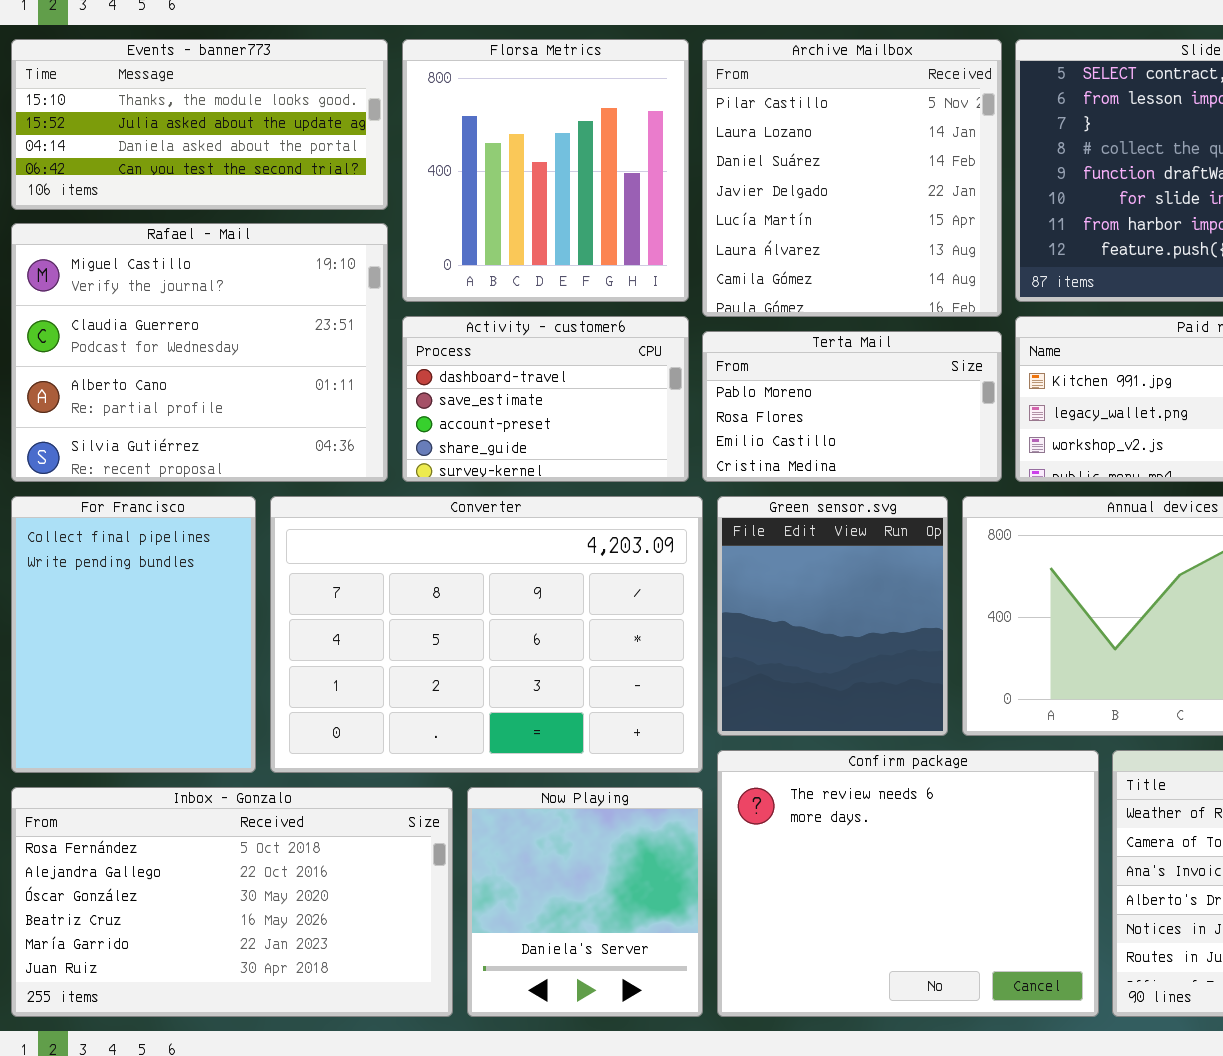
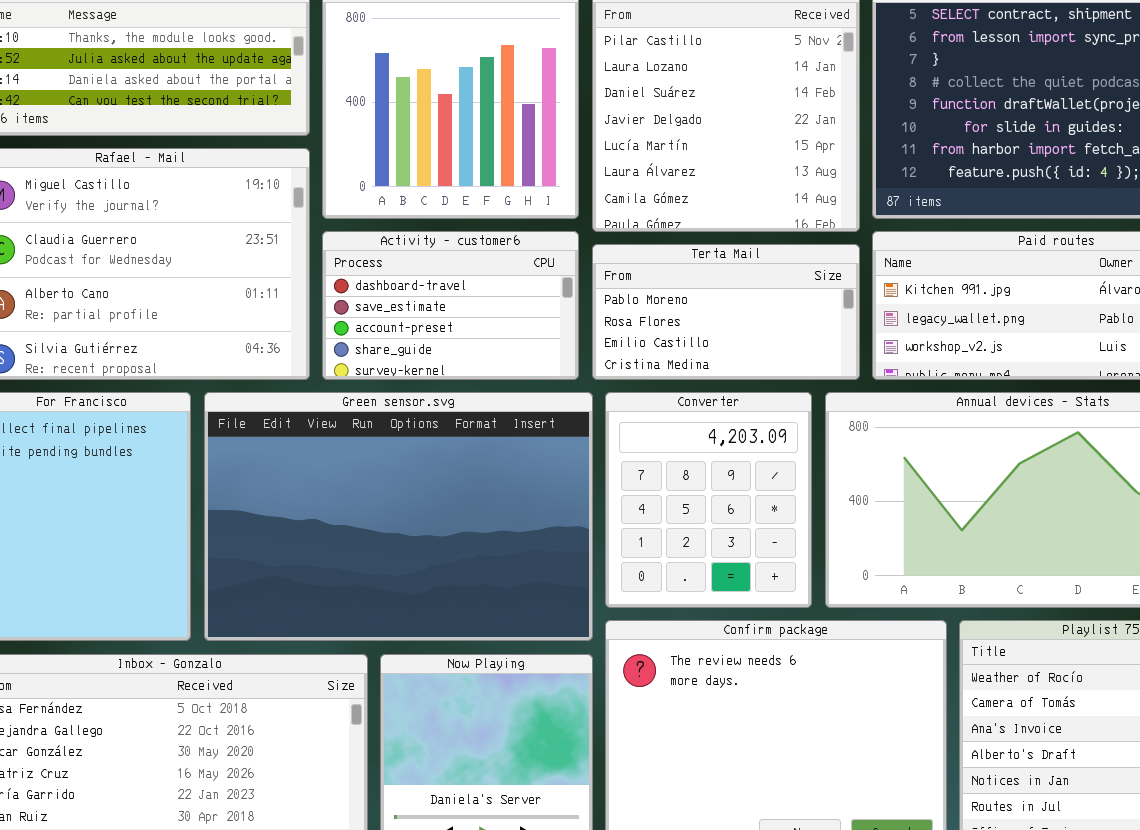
Converter: [270,496,703,773] -> [605,392,812,608], moved, resized
Green sensor.svg: [717,496,948,736] -> [204,392,593,641], moved, resized

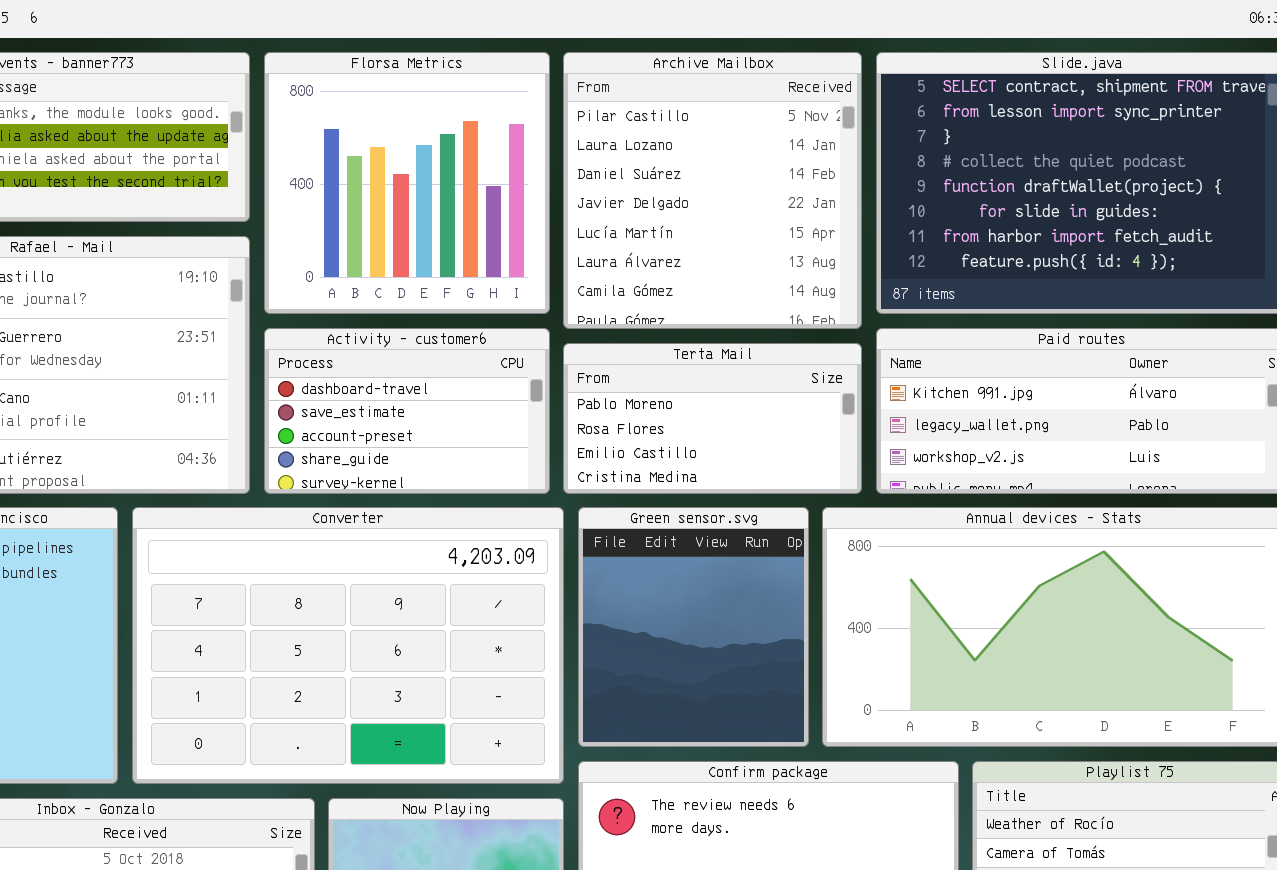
Green sensor.svg: [204,392,593,641] -> [578,507,809,747], moved, resized
Converter: [605,392,812,608] -> [132,507,564,784], moved, resized

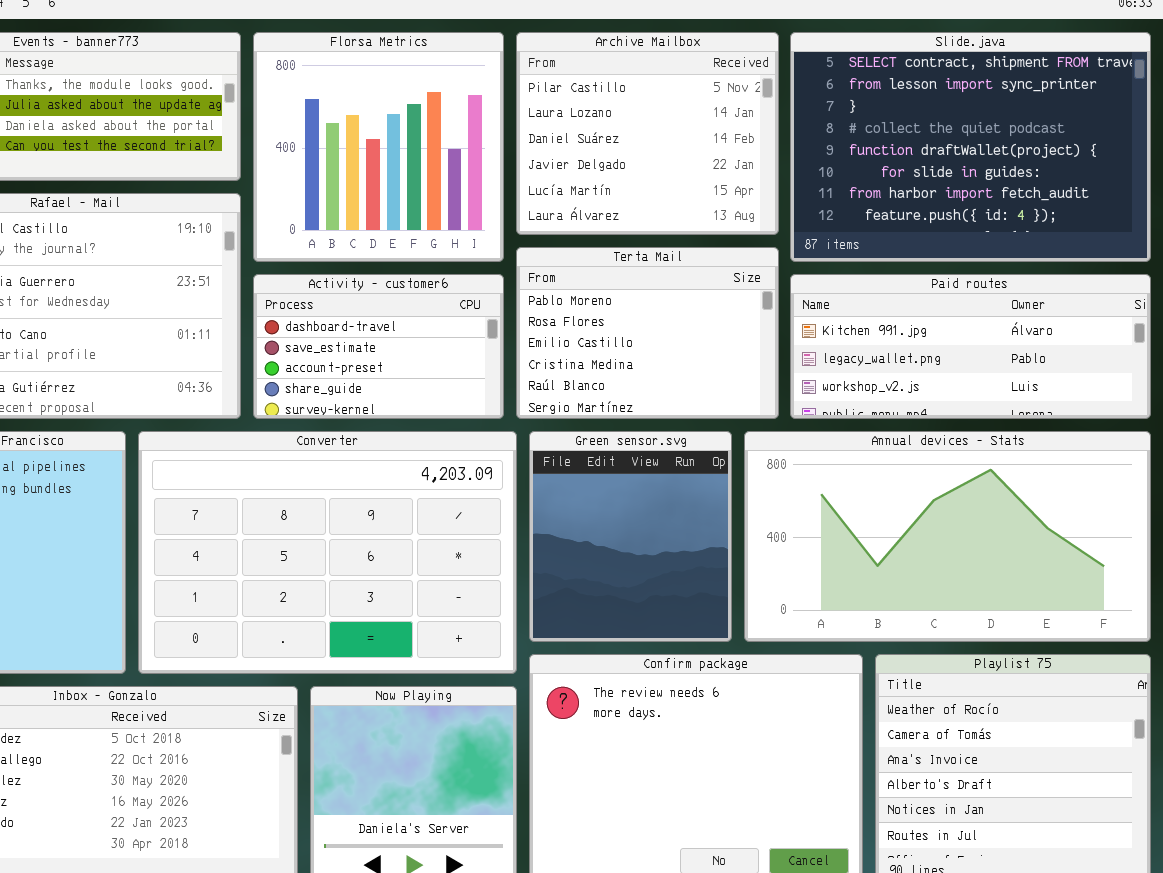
Archive Mailbox: [563,52,862,329] -> [516,32,779,235], resized
Terta Mail: [563,343,862,494] -> [516,247,779,419], resized

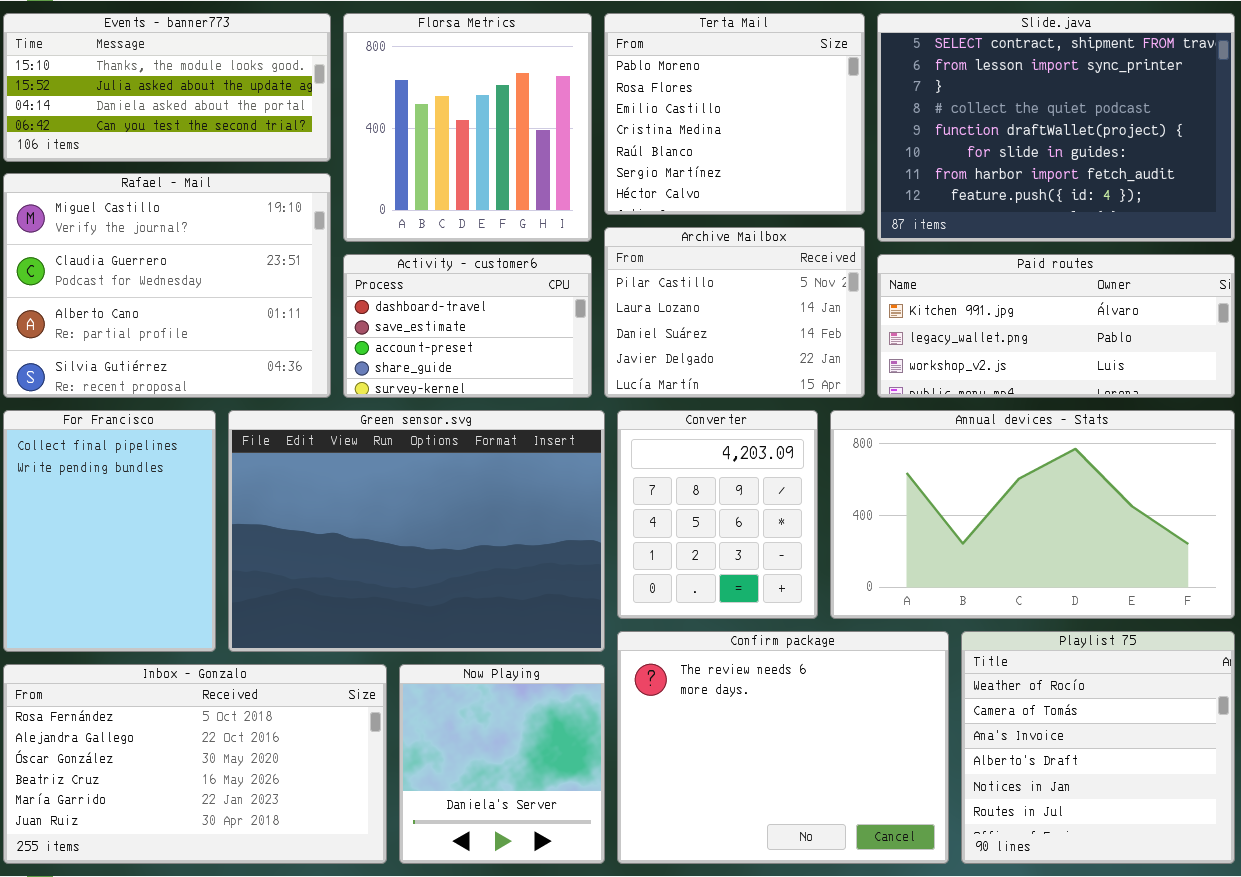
Archive Mailbox: [516,32,779,235] -> [604,227,865,398], moved, resized
Terta Mail: [516,247,779,419] -> [604,13,865,215], moved, resized
Converter: [138,431,517,674] -> [617,410,818,619], moved, resized
Green sensor.svg: [529,431,732,642] -> [228,410,605,652], moved, resized

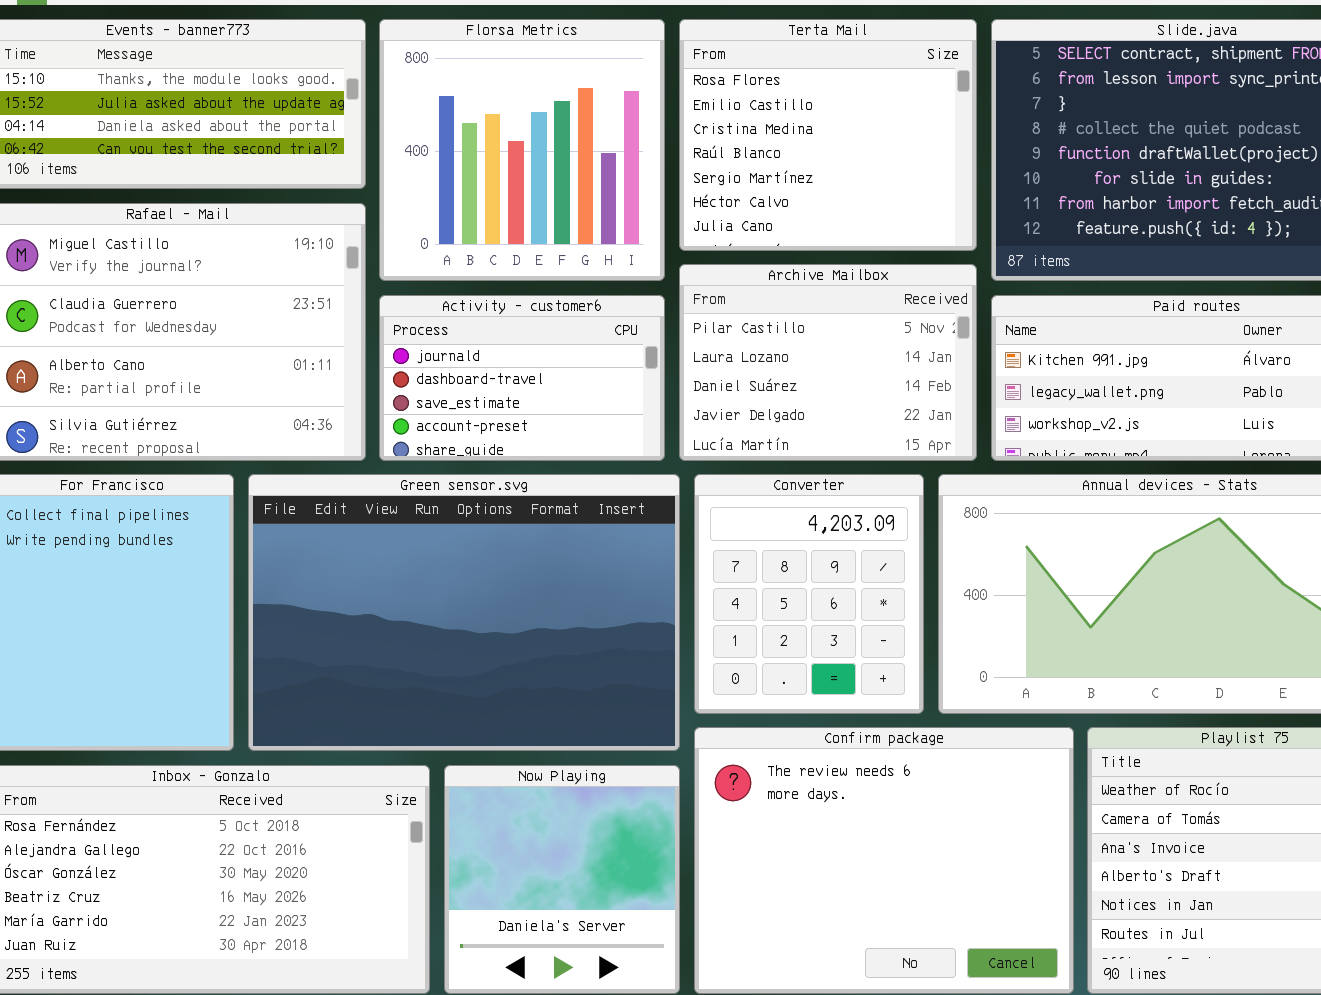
Terta Mail: [604,13,865,215] -> [679,19,977,251], scrolled down 1 row
Activity - customer6: [343,254,592,398] -> [379,295,665,461], scrolled up 1 row

